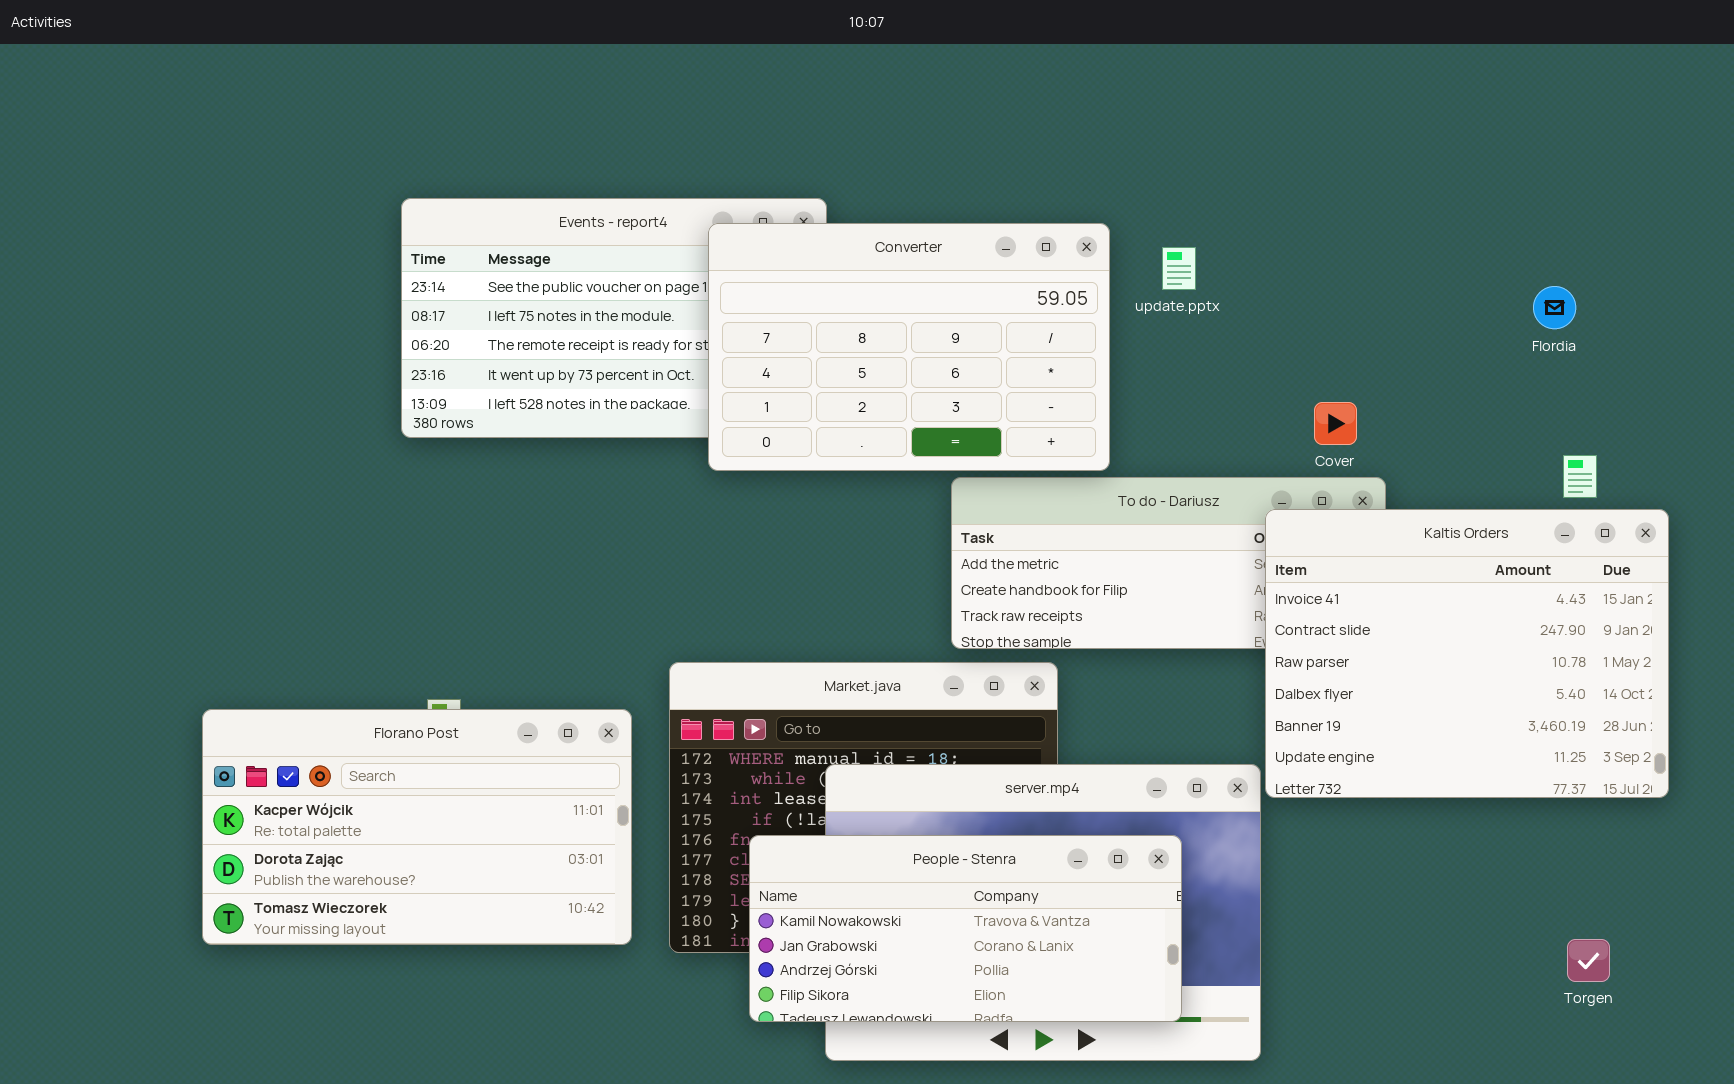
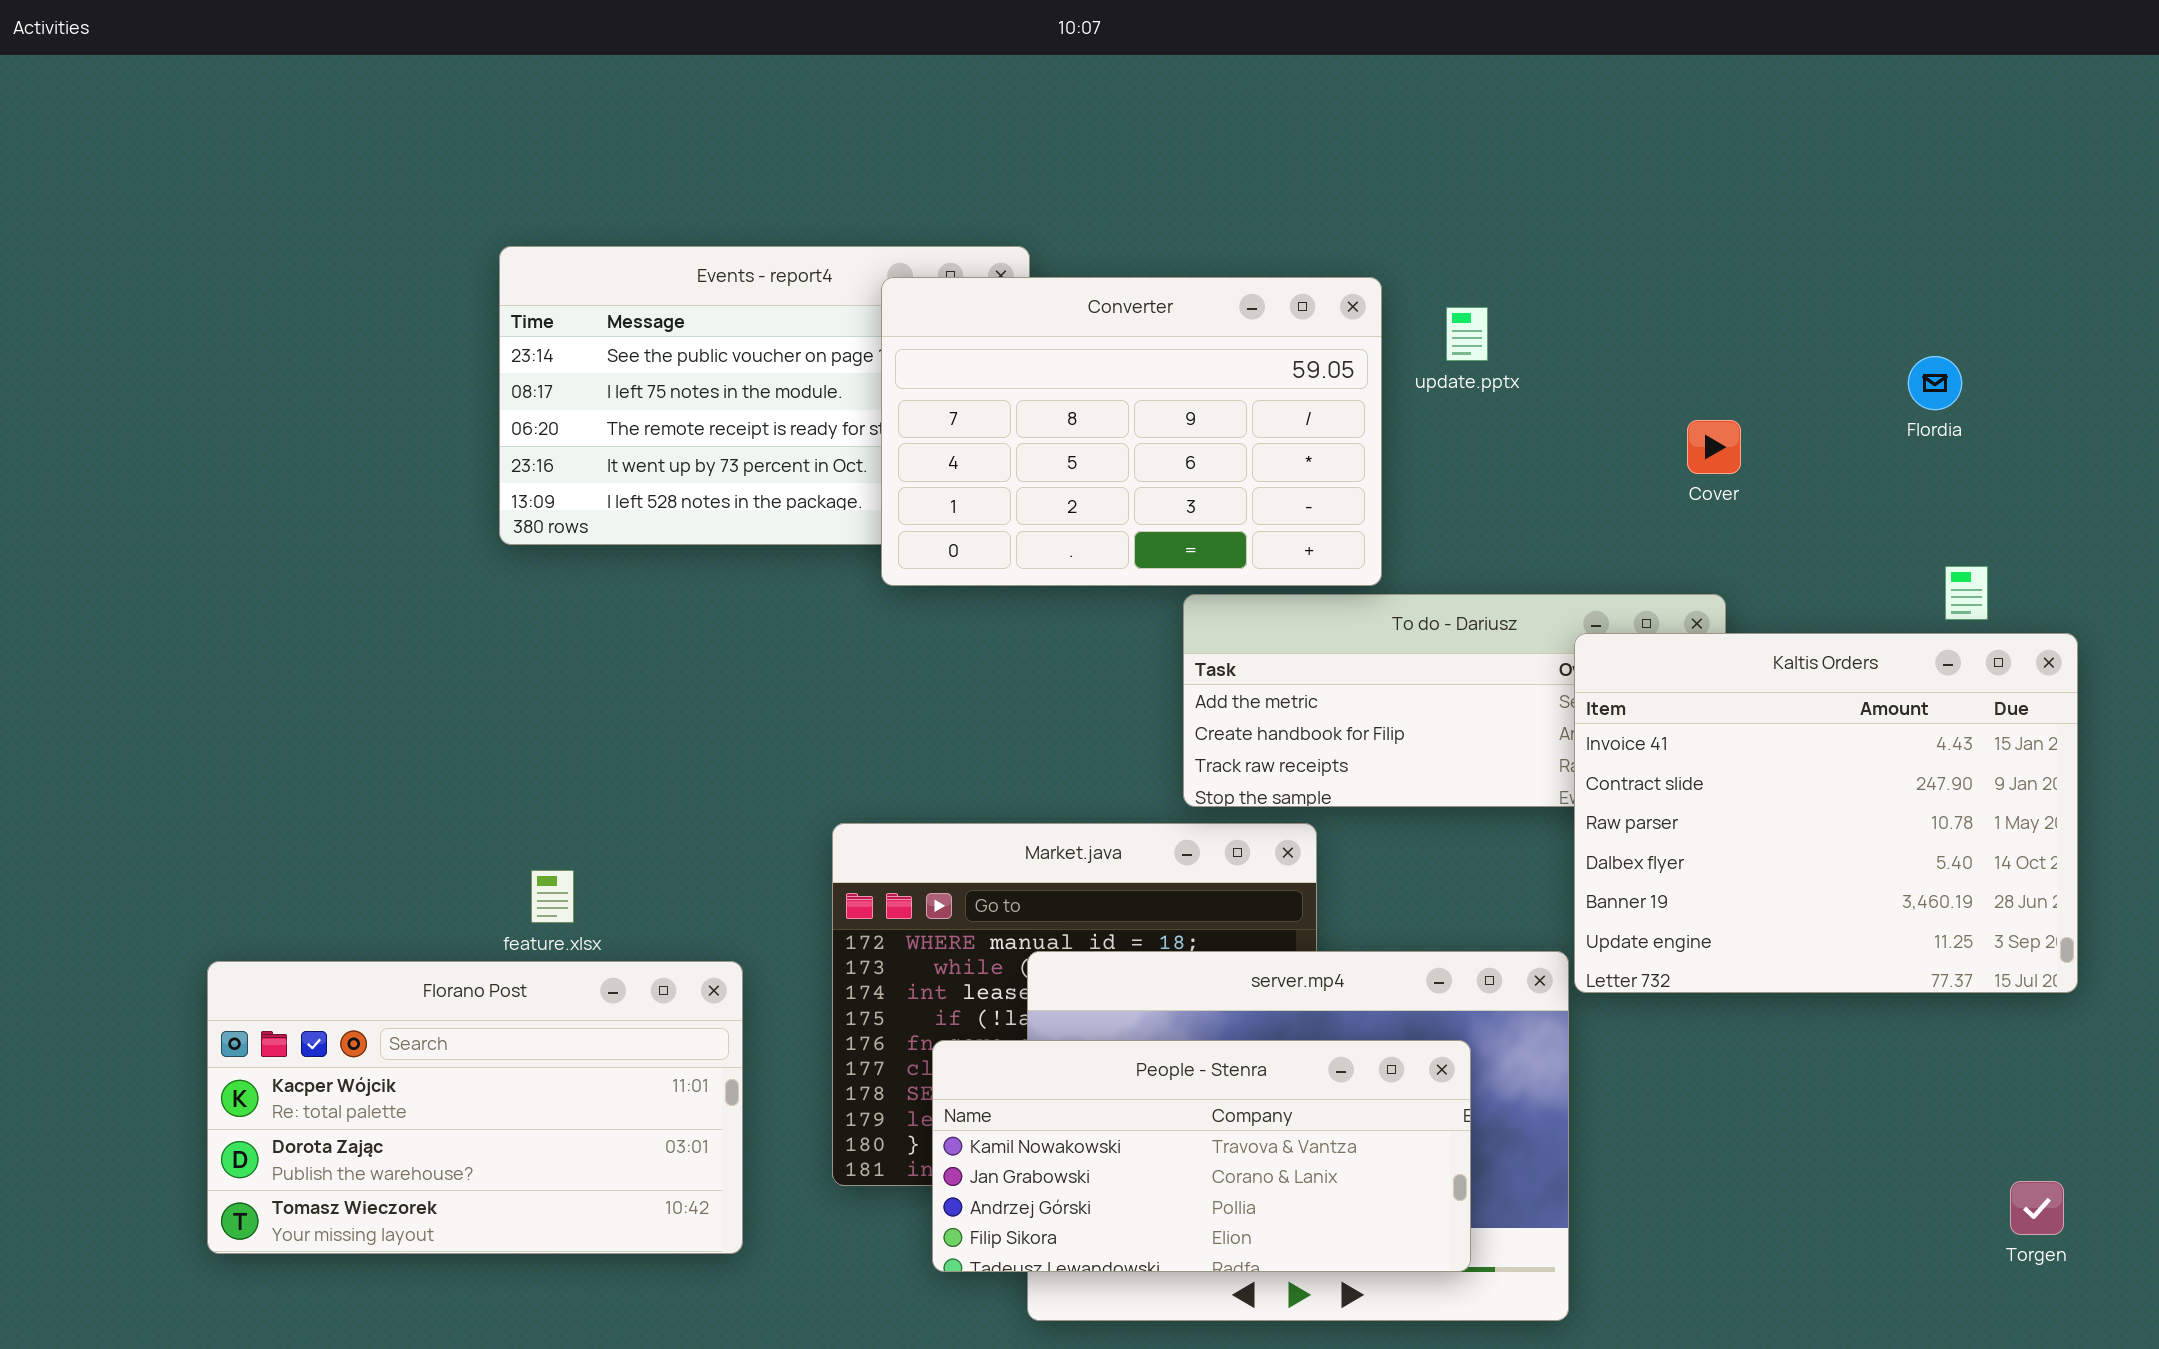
Cover: [1314,402,1357,445] -> [1687,420,1741,474], moved
Florano Post: [202,709,632,945] -> [207,961,743,1254], moved
Torgen: [1567,939,1610,982] -> [2010,1181,2064,1235], moved

